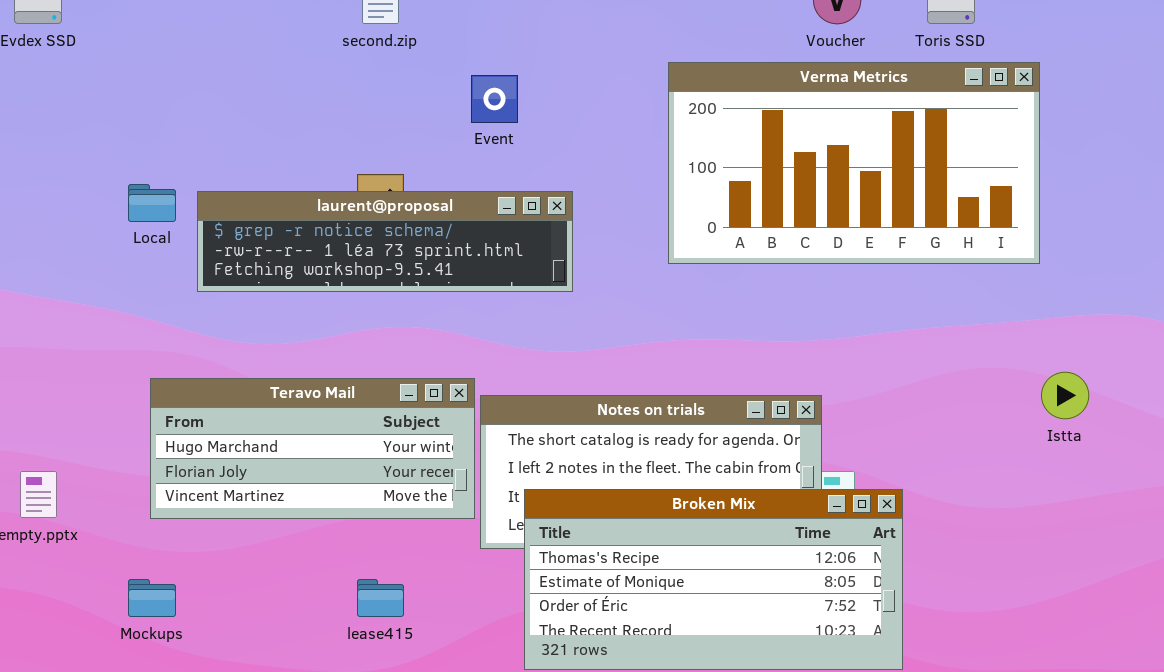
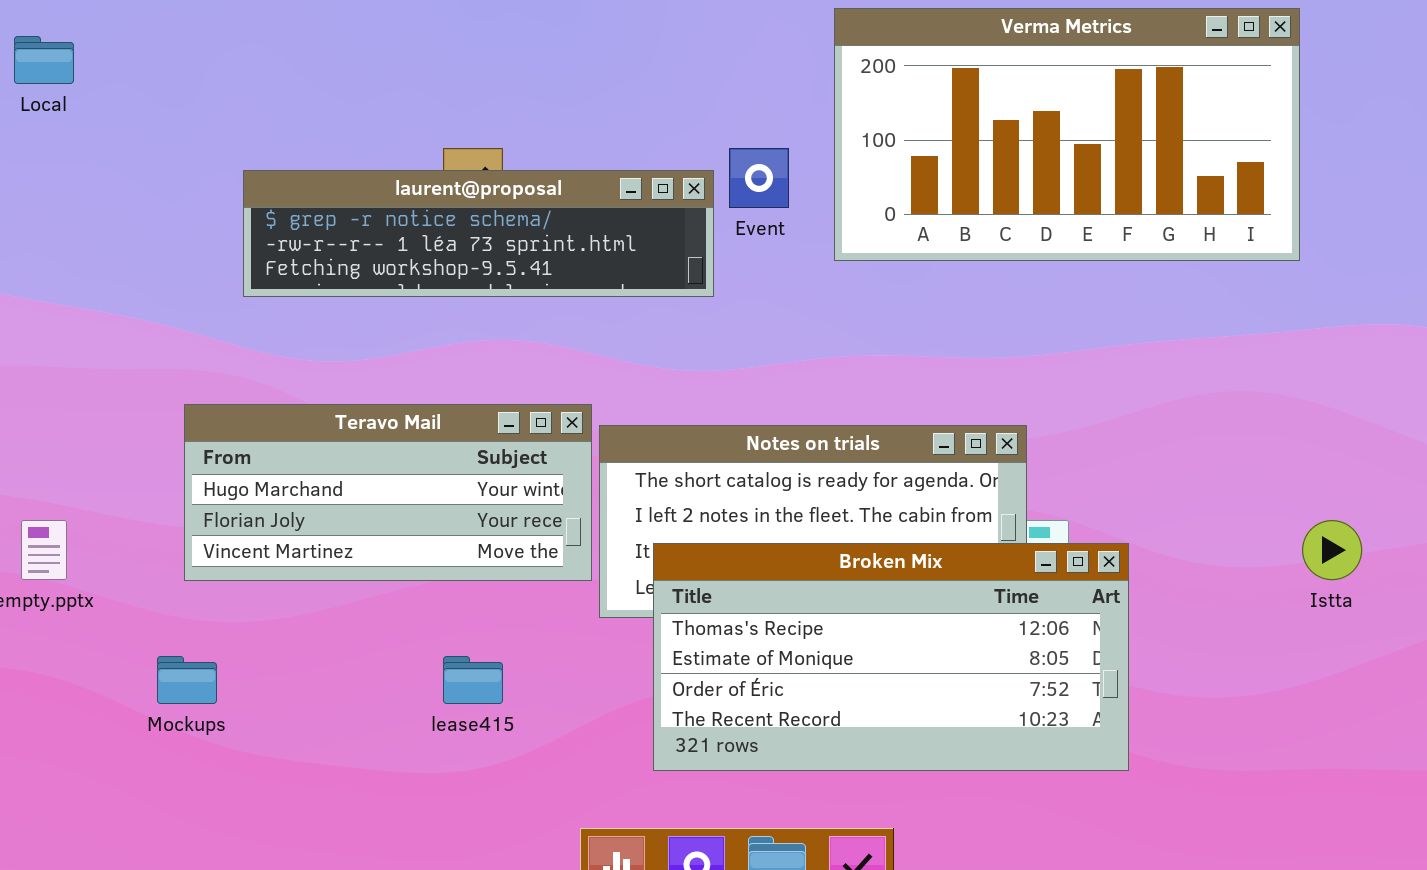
Event: [471,75,518,123] -> [729,148,789,208], moved
Local: [128,184,176,222] -> [14,36,74,84], moved
Istta: [1041,372,1089,419] -> [1302,520,1362,580], moved

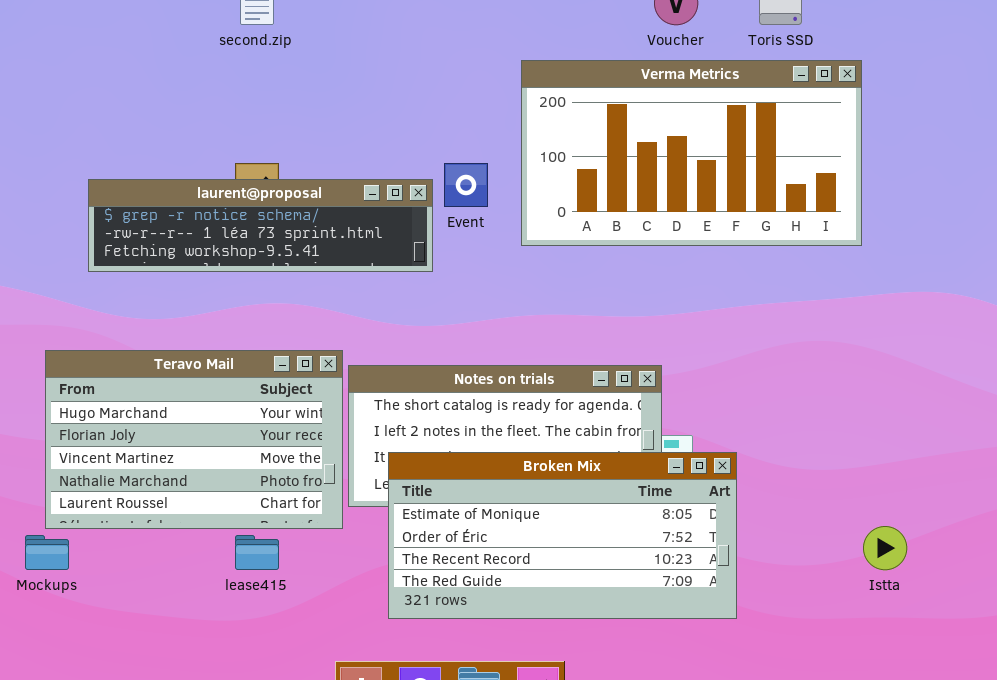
Teravo Mail: [184,404,592,581] -> [45,350,343,529], resized
Istta: [1302,520,1362,580] -> [863,526,907,570], moved
Broken Mix: [653,543,1129,771] -> [388,452,737,619], scrolled down 1 row

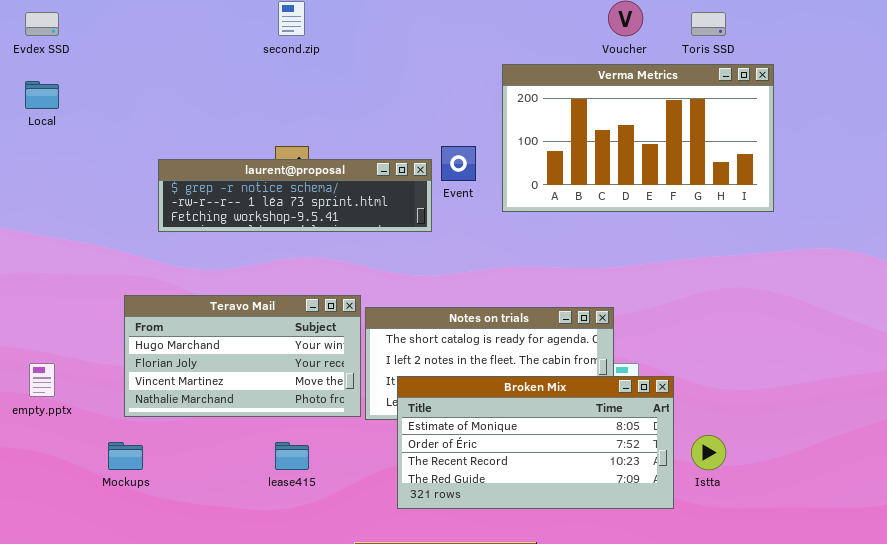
Teravo Mail: [45,350,343,529] -> [124,295,361,417], resized
Istta: [863,526,907,570] -> [691,435,726,470], moved

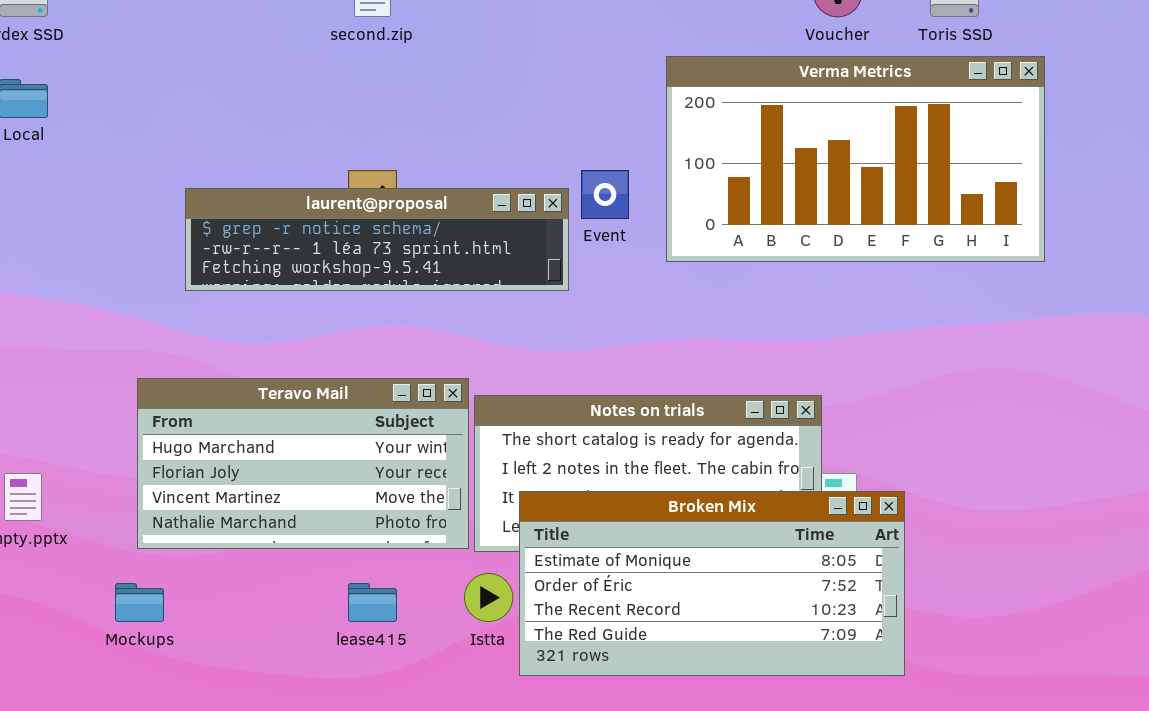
Istta: [691,435,726,470] -> [464,573,513,622], moved

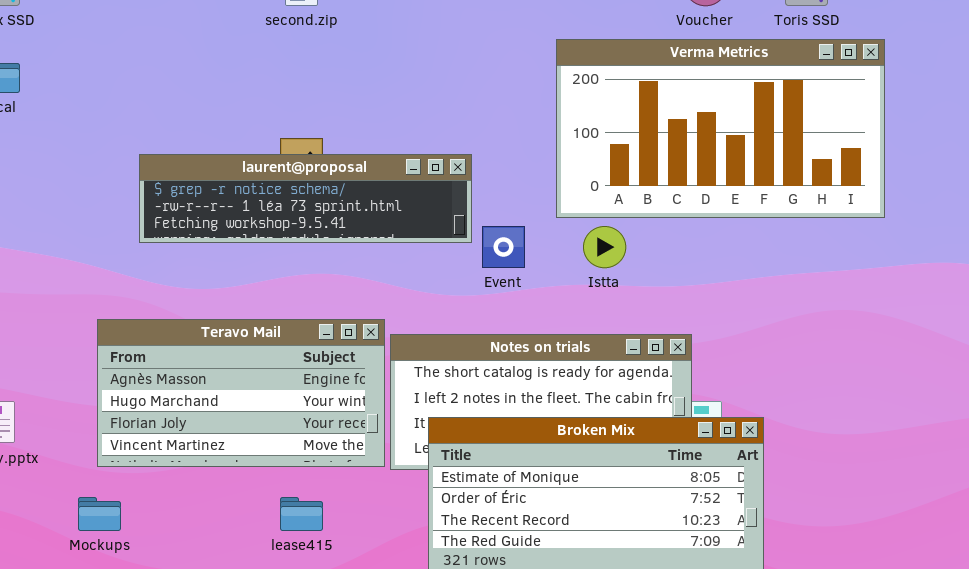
Event: [581,170,629,219] -> [482,226,525,268], moved
Teravo Mail: [137,378,469,549] -> [97,319,385,467], scrolled up 1 row
Istta: [464,573,513,622] -> [583,226,626,268], moved

